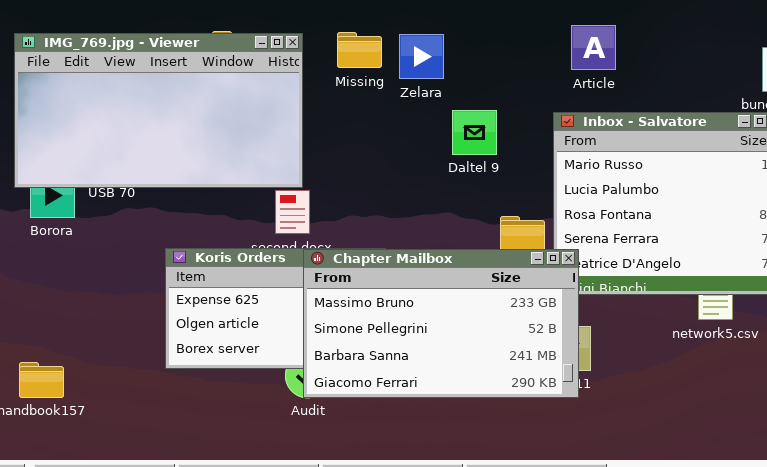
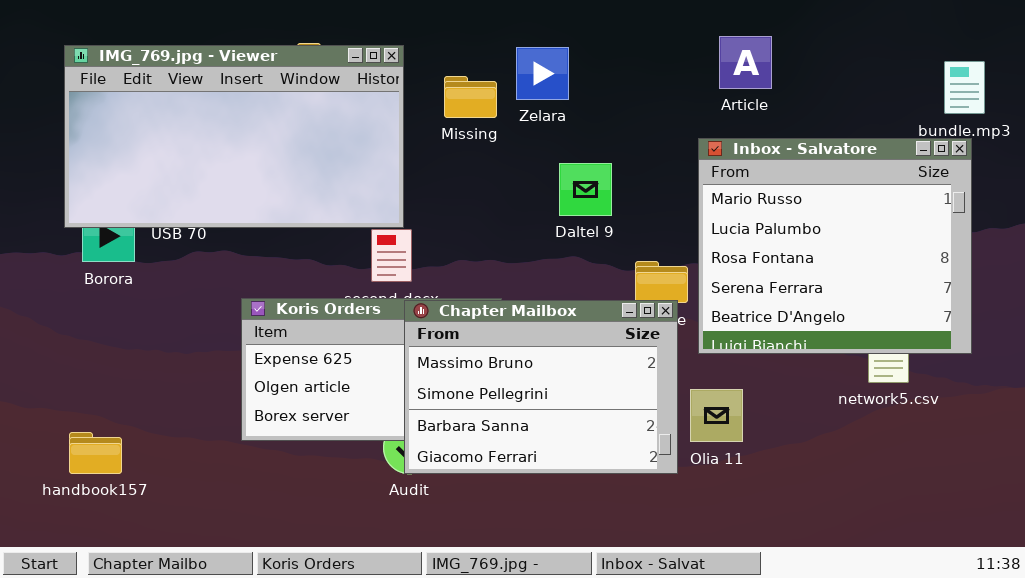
Missing: [337,32,382,68] -> [444,76,497,118], moved
Daltel 9: [452,110,497,155] -> [559,163,612,216], moved
Chapter Mailbox: [303,249,579,398] -> [404,300,678,474], resized

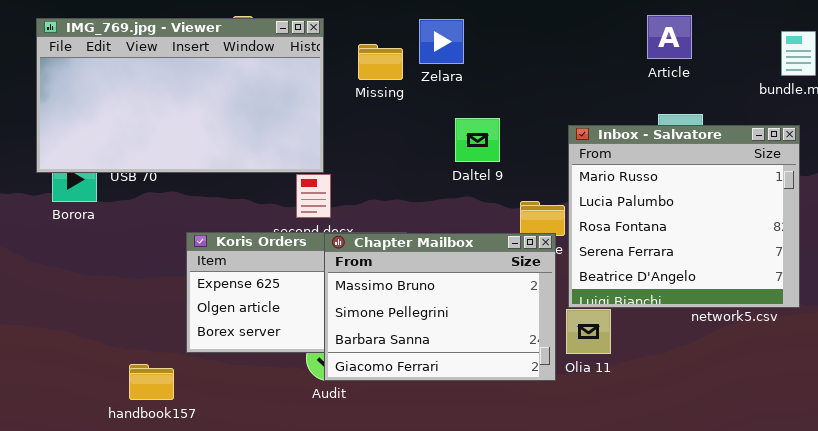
Article: [719,36,772,89] -> [647,15,692,59], moved
Inbox - Salvatore: [698,138,972,354] -> [568,125,800,308], moved
handbook157: [69,432,122,474] -> [129,364,174,400], moved

